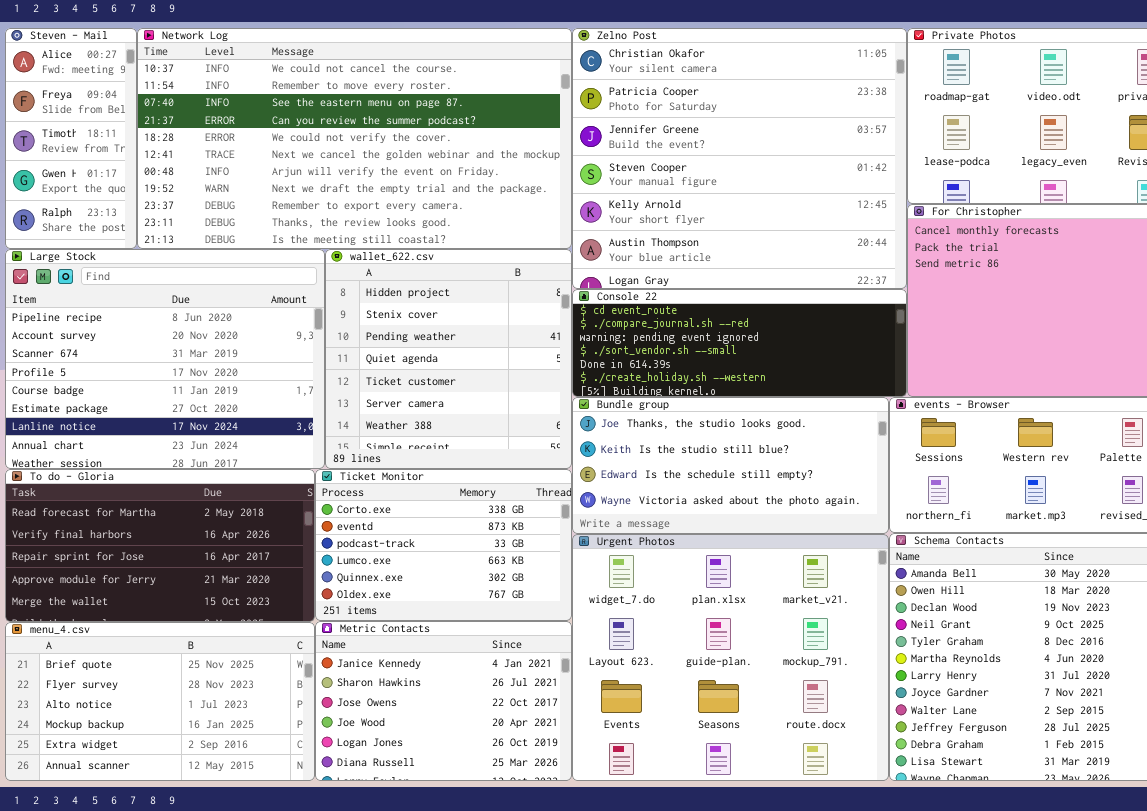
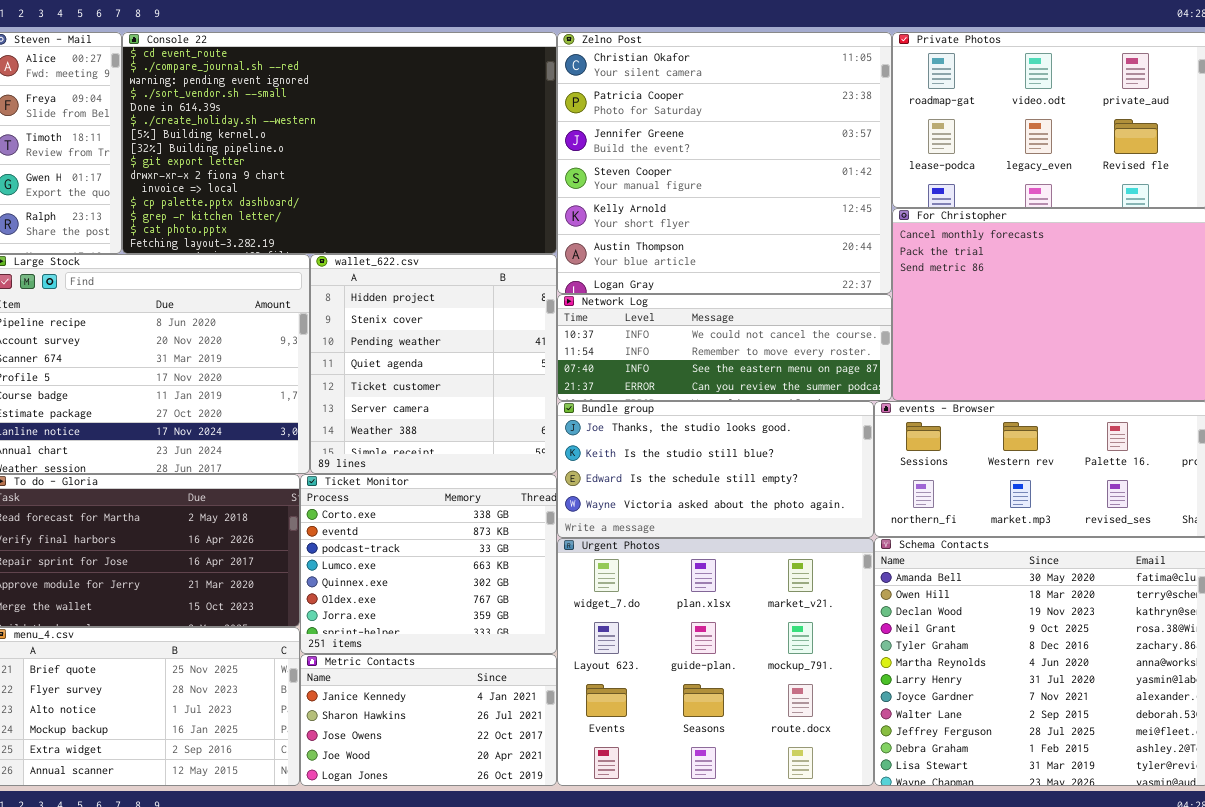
Network Log: [137,28,572,249] -> [557,294,892,401], moved, resized
Console 22: [572,289,907,397] -> [122,32,557,254], moved, resized
Ticket Monitor: [315,469,572,621] -> [300,474,557,654], resized
Metric Contacts: [315,621,572,781] -> [300,654,557,786], resized

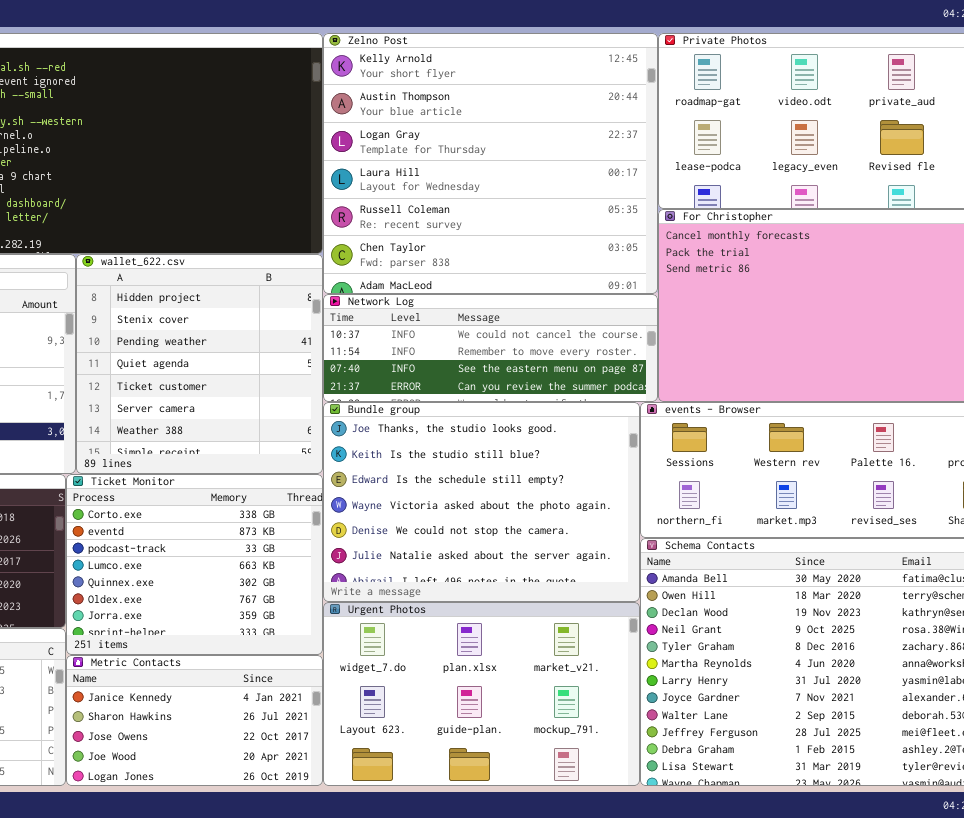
Zelno Post: [557,32,892,294] -> [323,33,658,294], scrolled down 4 rows
Bundle group: [557,401,874,538] -> [323,402,640,602], resized
Urgent Photos: [557,538,874,786] -> [323,602,640,786], resized

